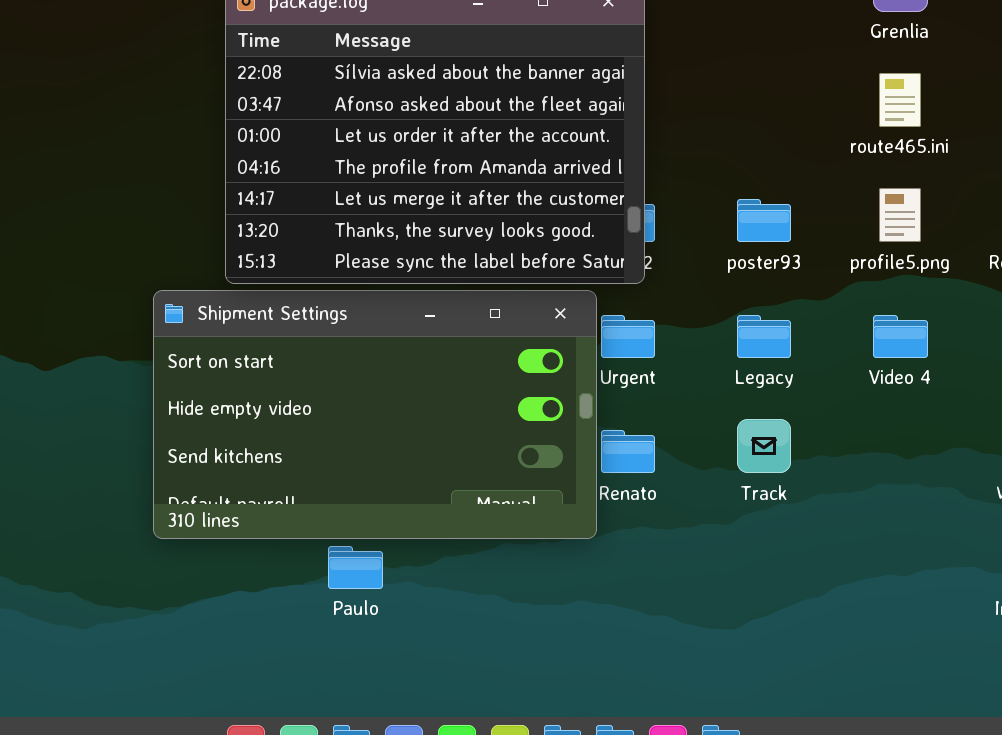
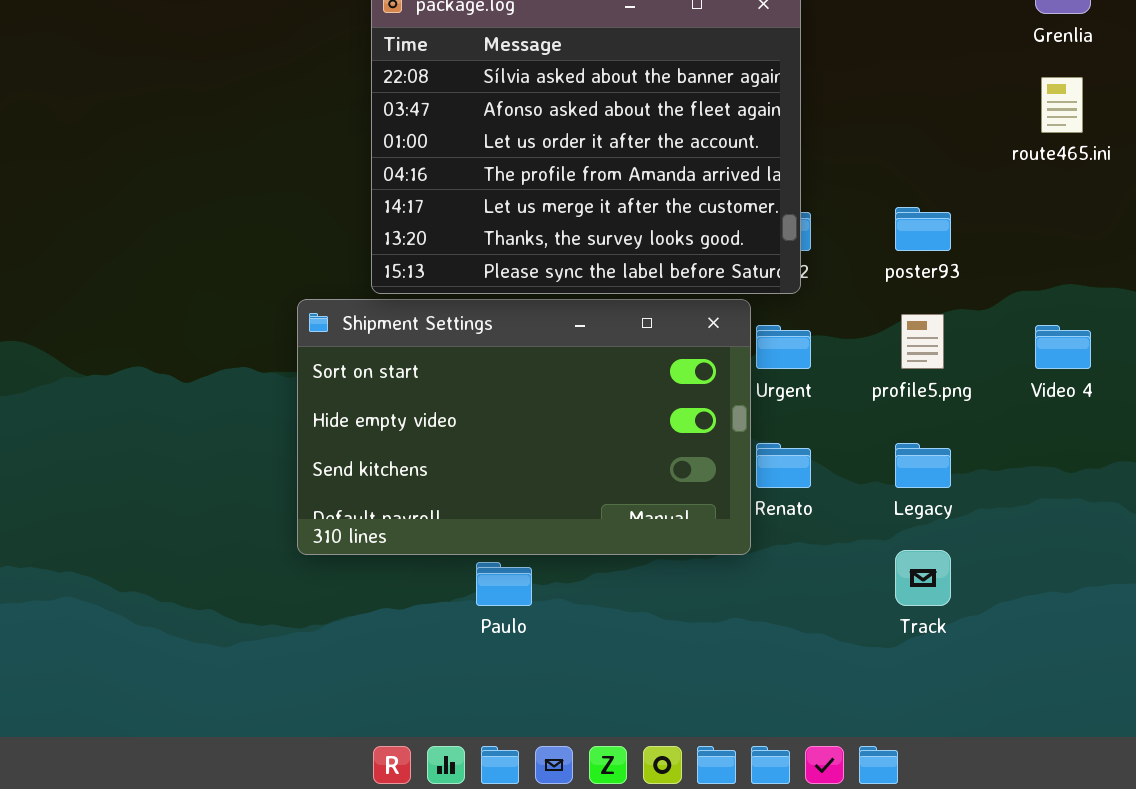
profile5.png: [879,188,921,242] -> [901,314,944,369], moved
Legacy: [737,315,791,358] -> [895,443,951,488], moved
Track: [737,419,791,473] -> [895,550,951,606], moved

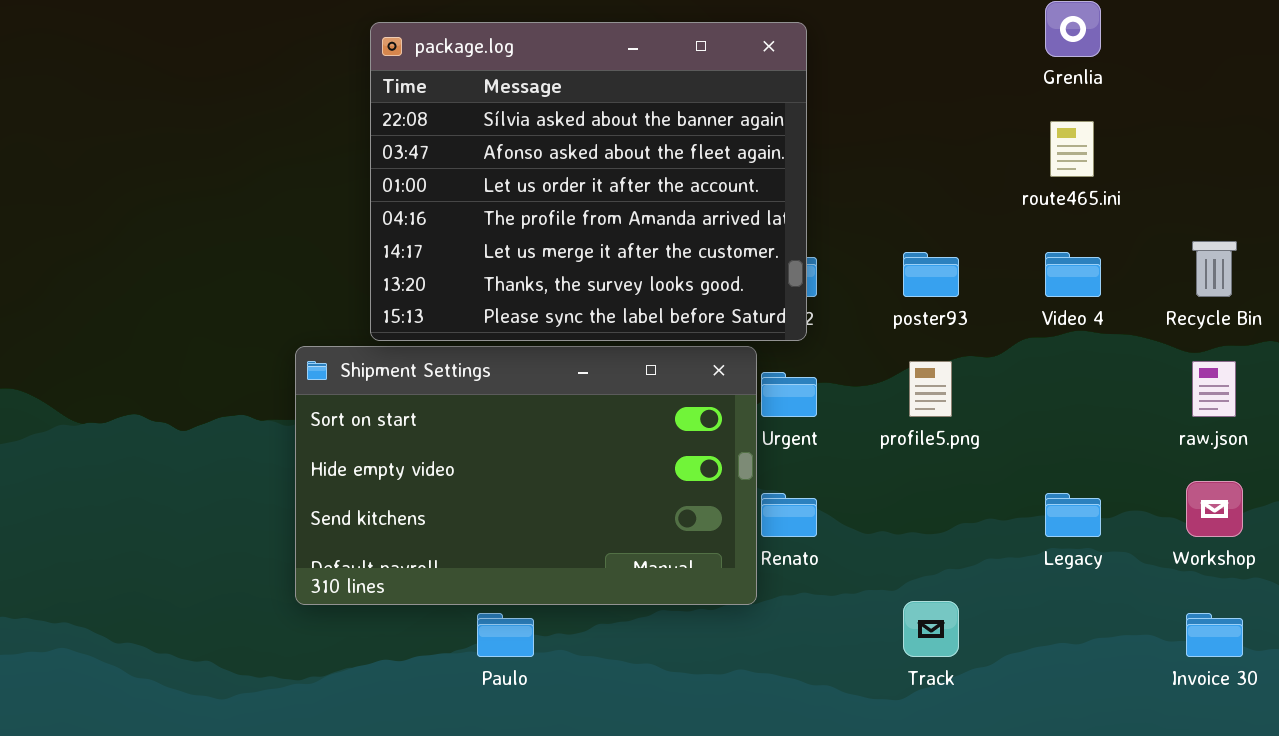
Video 4: [1035,325,1091,369] -> [1045,252,1101,297], moved
Legacy: [895,443,951,488] -> [1045,493,1101,537], moved

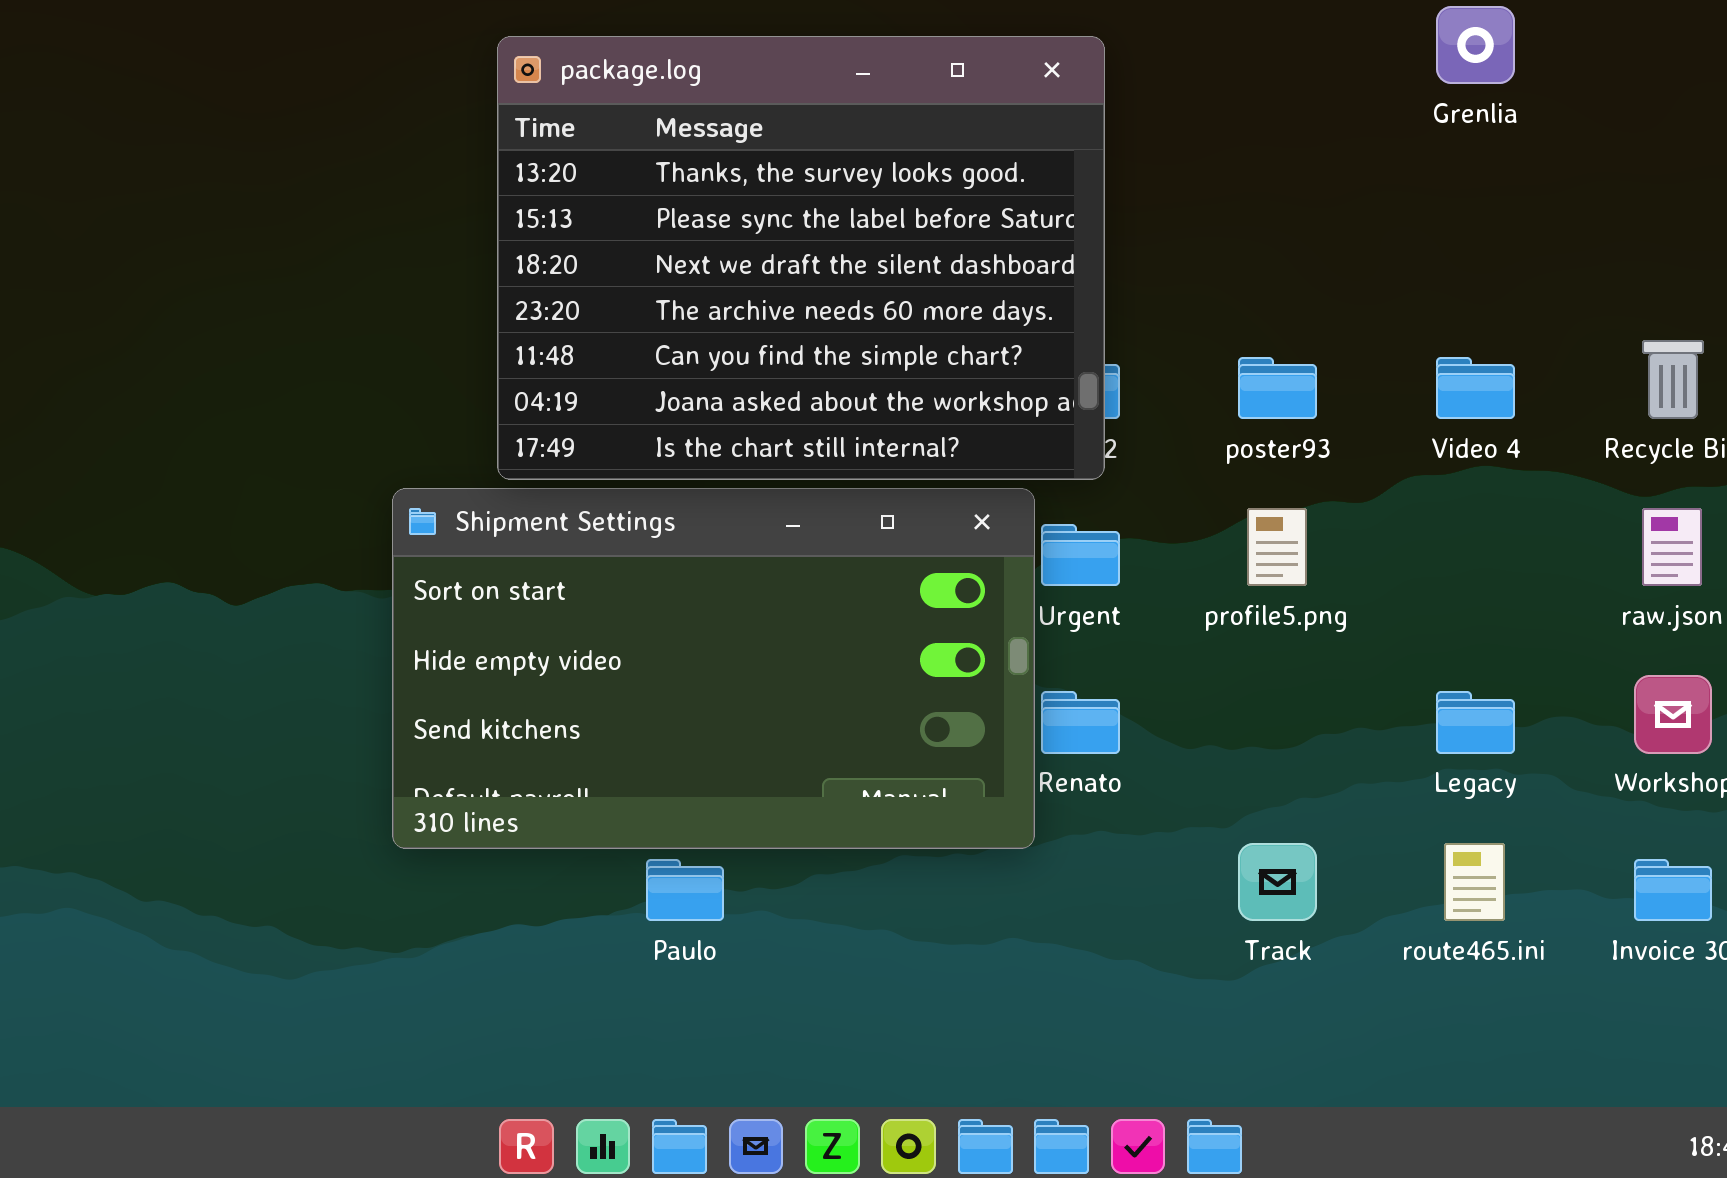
package.log: [370,22,807,341] -> [497,36,1105,480], scrolled down 5 rows
route465.ini: [1050,121,1094,177] -> [1444,843,1505,921], moved

